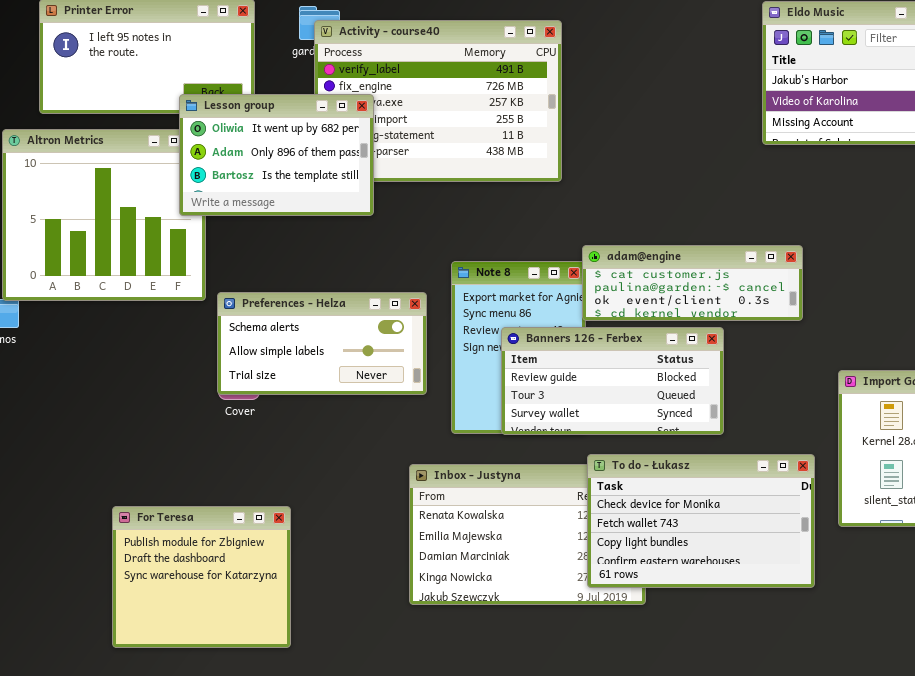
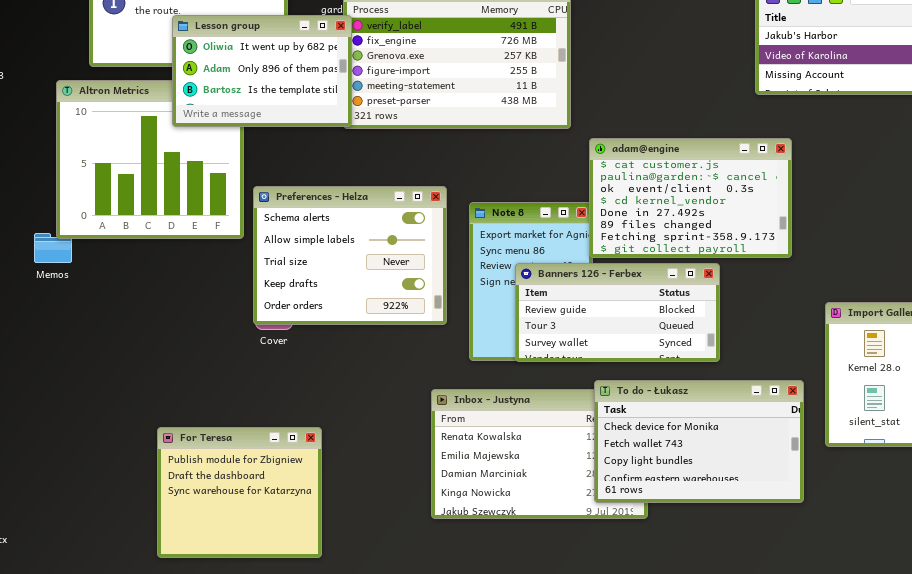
Lesson group: [179,94,374,216] -> [172,15,352,127], moved
adam@engine: [582,245,803,321] -> [589,138,792,258], resized
Preferences - Helza: [217,292,427,395] -> [253,186,447,325], resized

